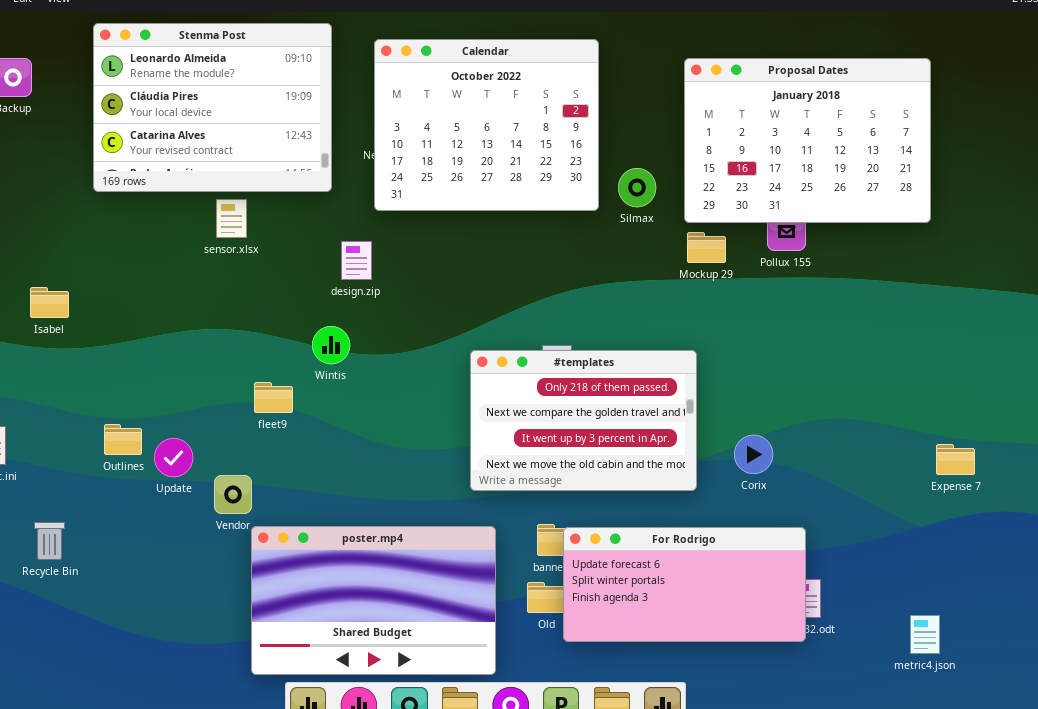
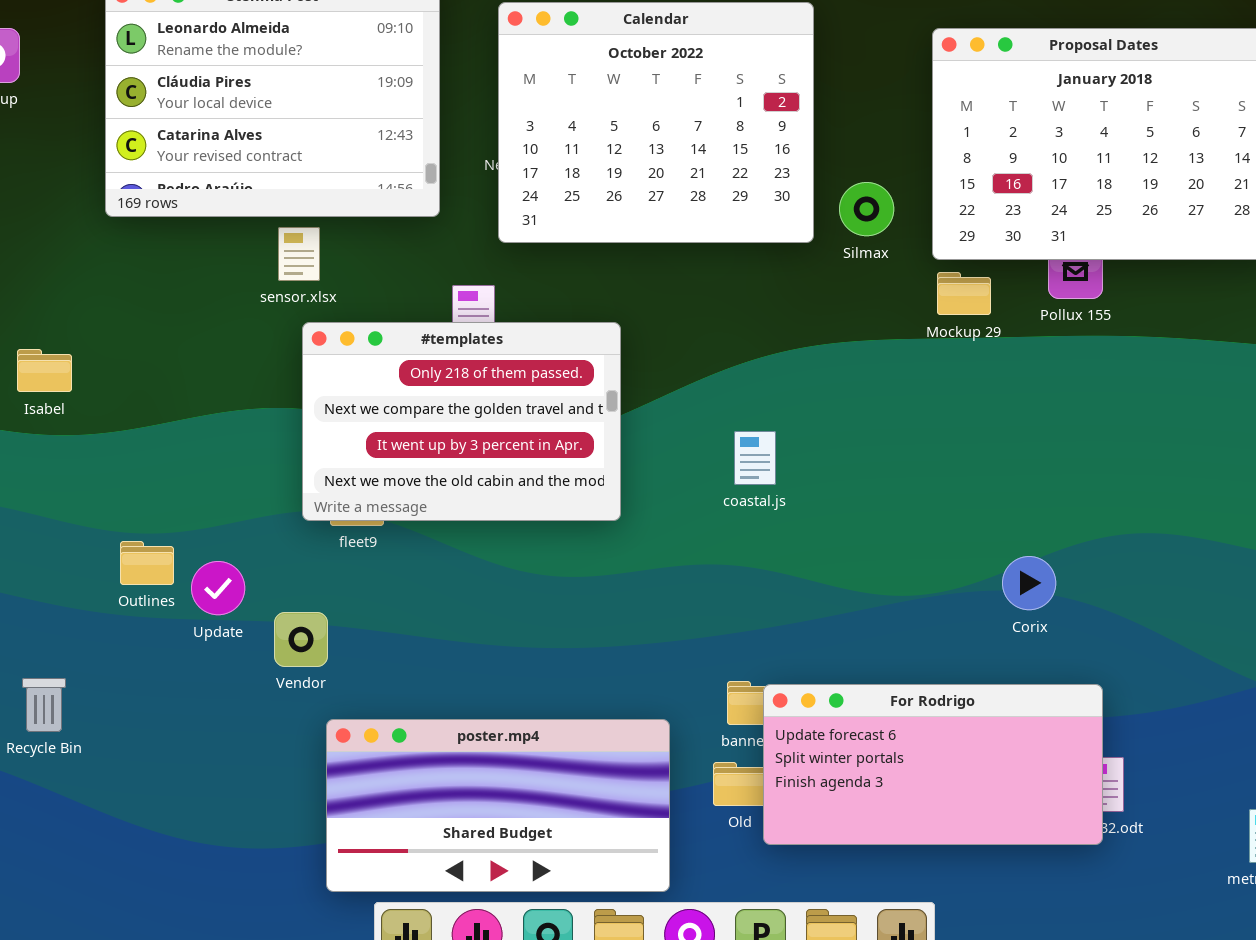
#templates: [470,350,697,491] -> [302,322,621,521], moved
poster.mp4: [251,526,496,675] -> [326,719,670,892], resized

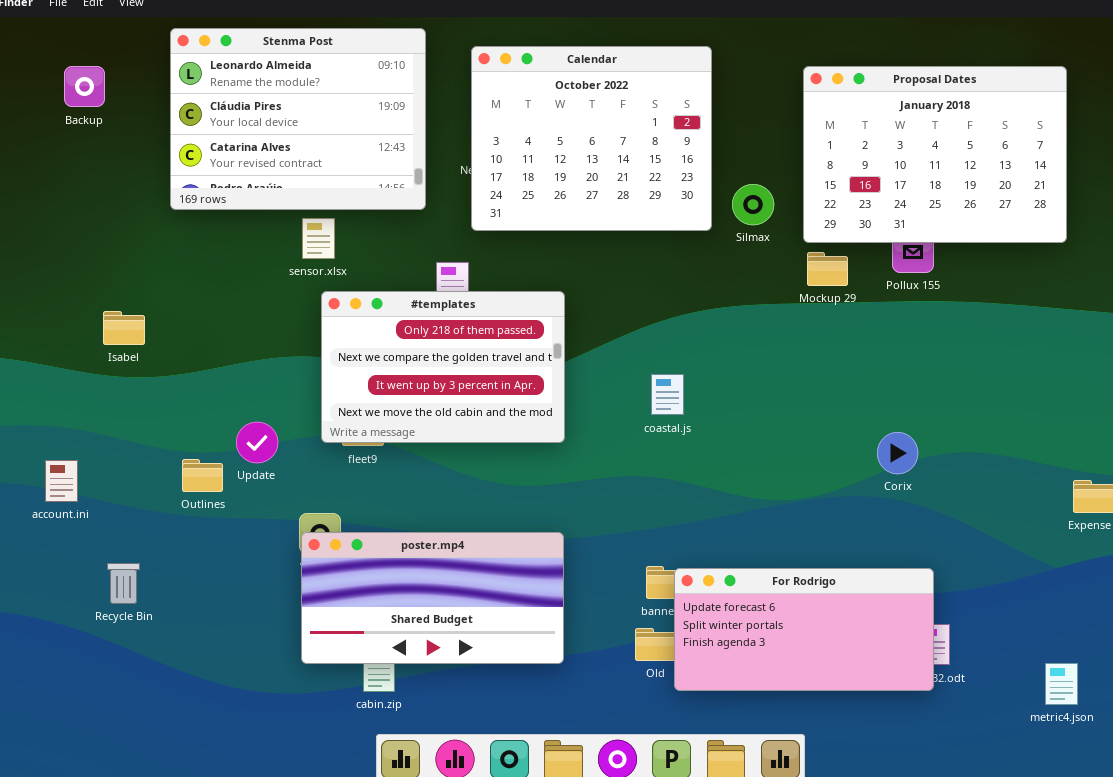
Corix: [1002,556,1056,610] -> [877,432,918,474], moved
Update: [191,561,245,615] -> [236,422,278,463], moved
poster.mp4: [326,719,670,892] -> [301,532,564,664], moved

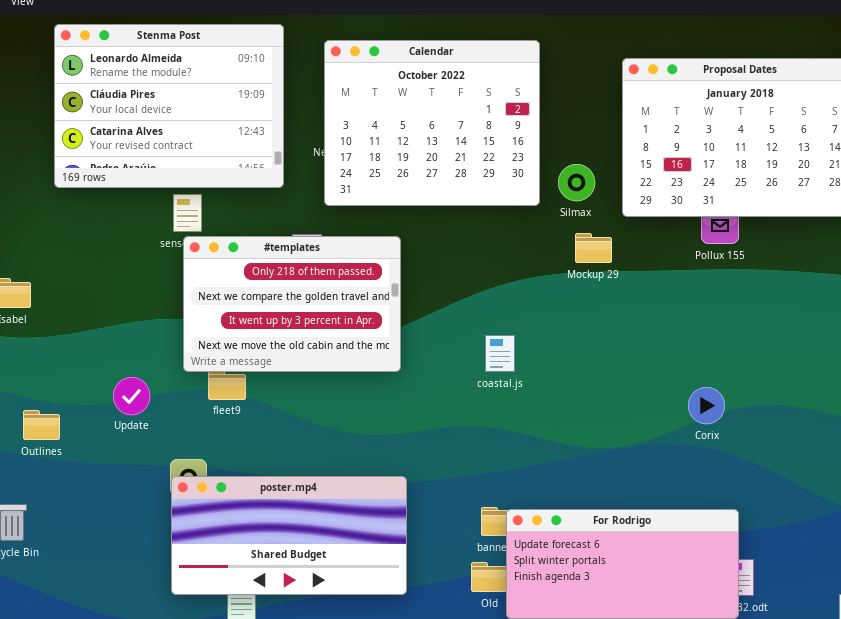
Mockup 29: [807,252,848,286] -> [575,233,612,263], moved
#templates: [321,291,565,443] -> [183,236,401,372], moved
Outlines: [182,459,223,492] -> [23,410,60,440], moved

